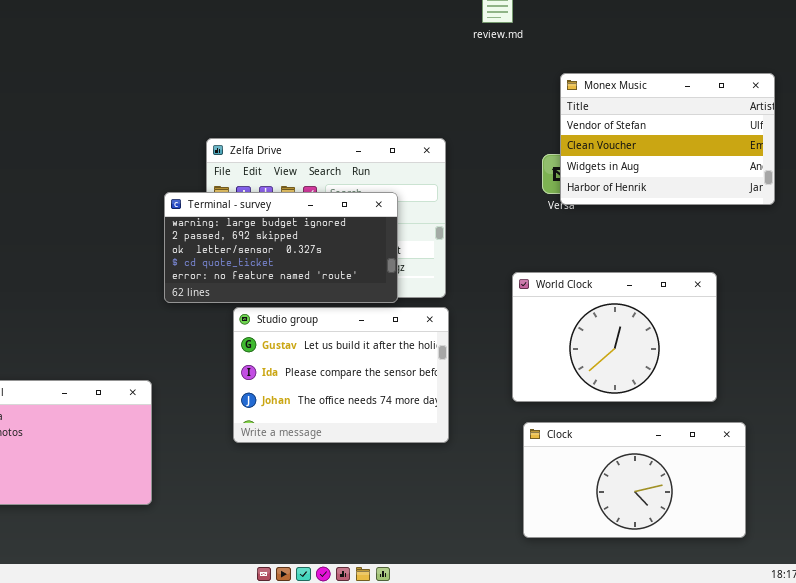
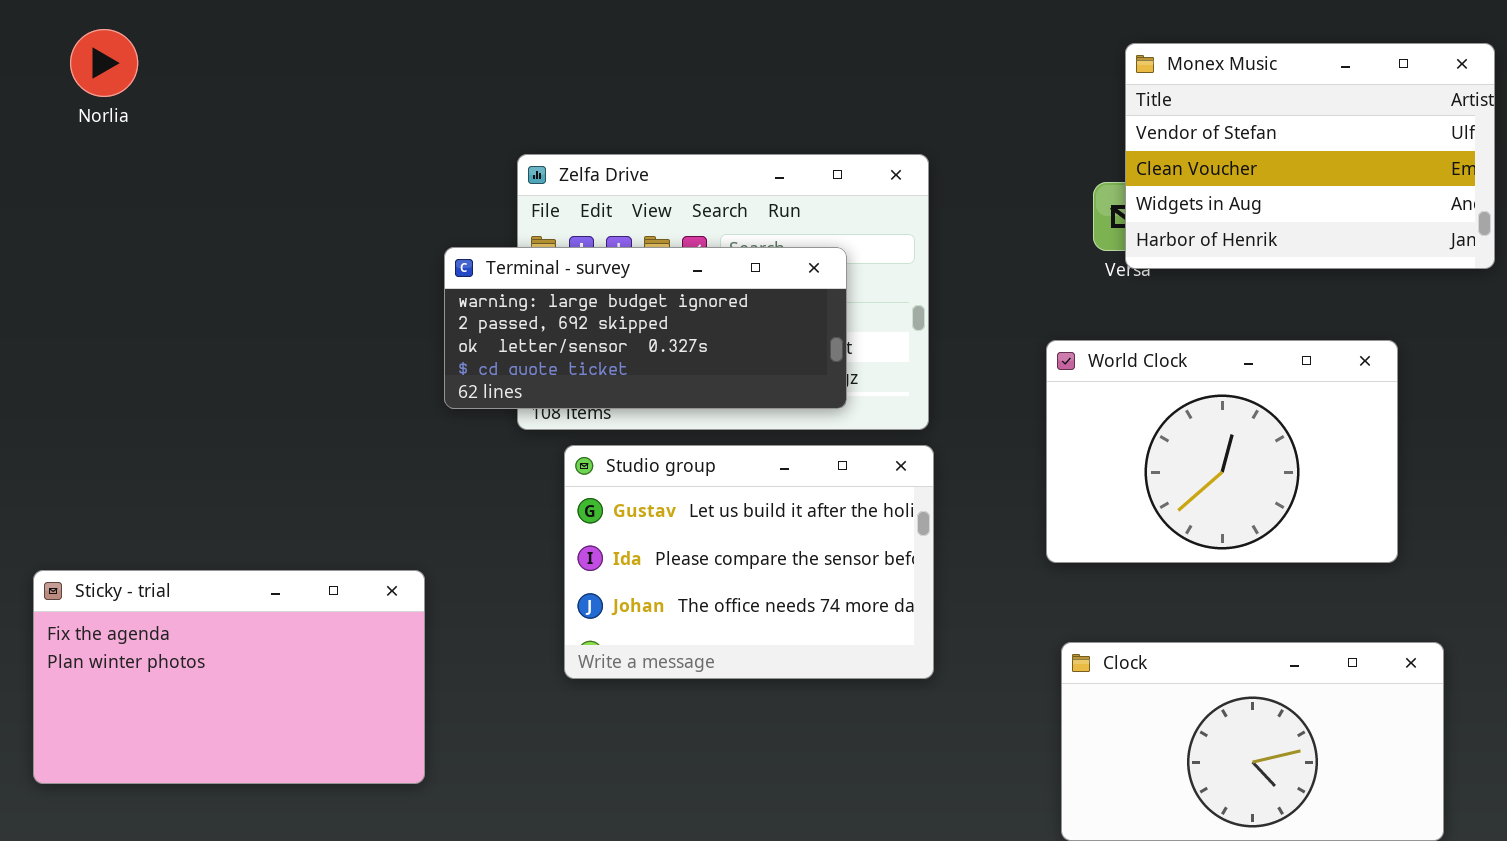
Terminal - survey: [164,192,398,303] -> [444,247,847,409], resized
World Clock: [512,272,717,402] -> [1046,340,1398,563], moved

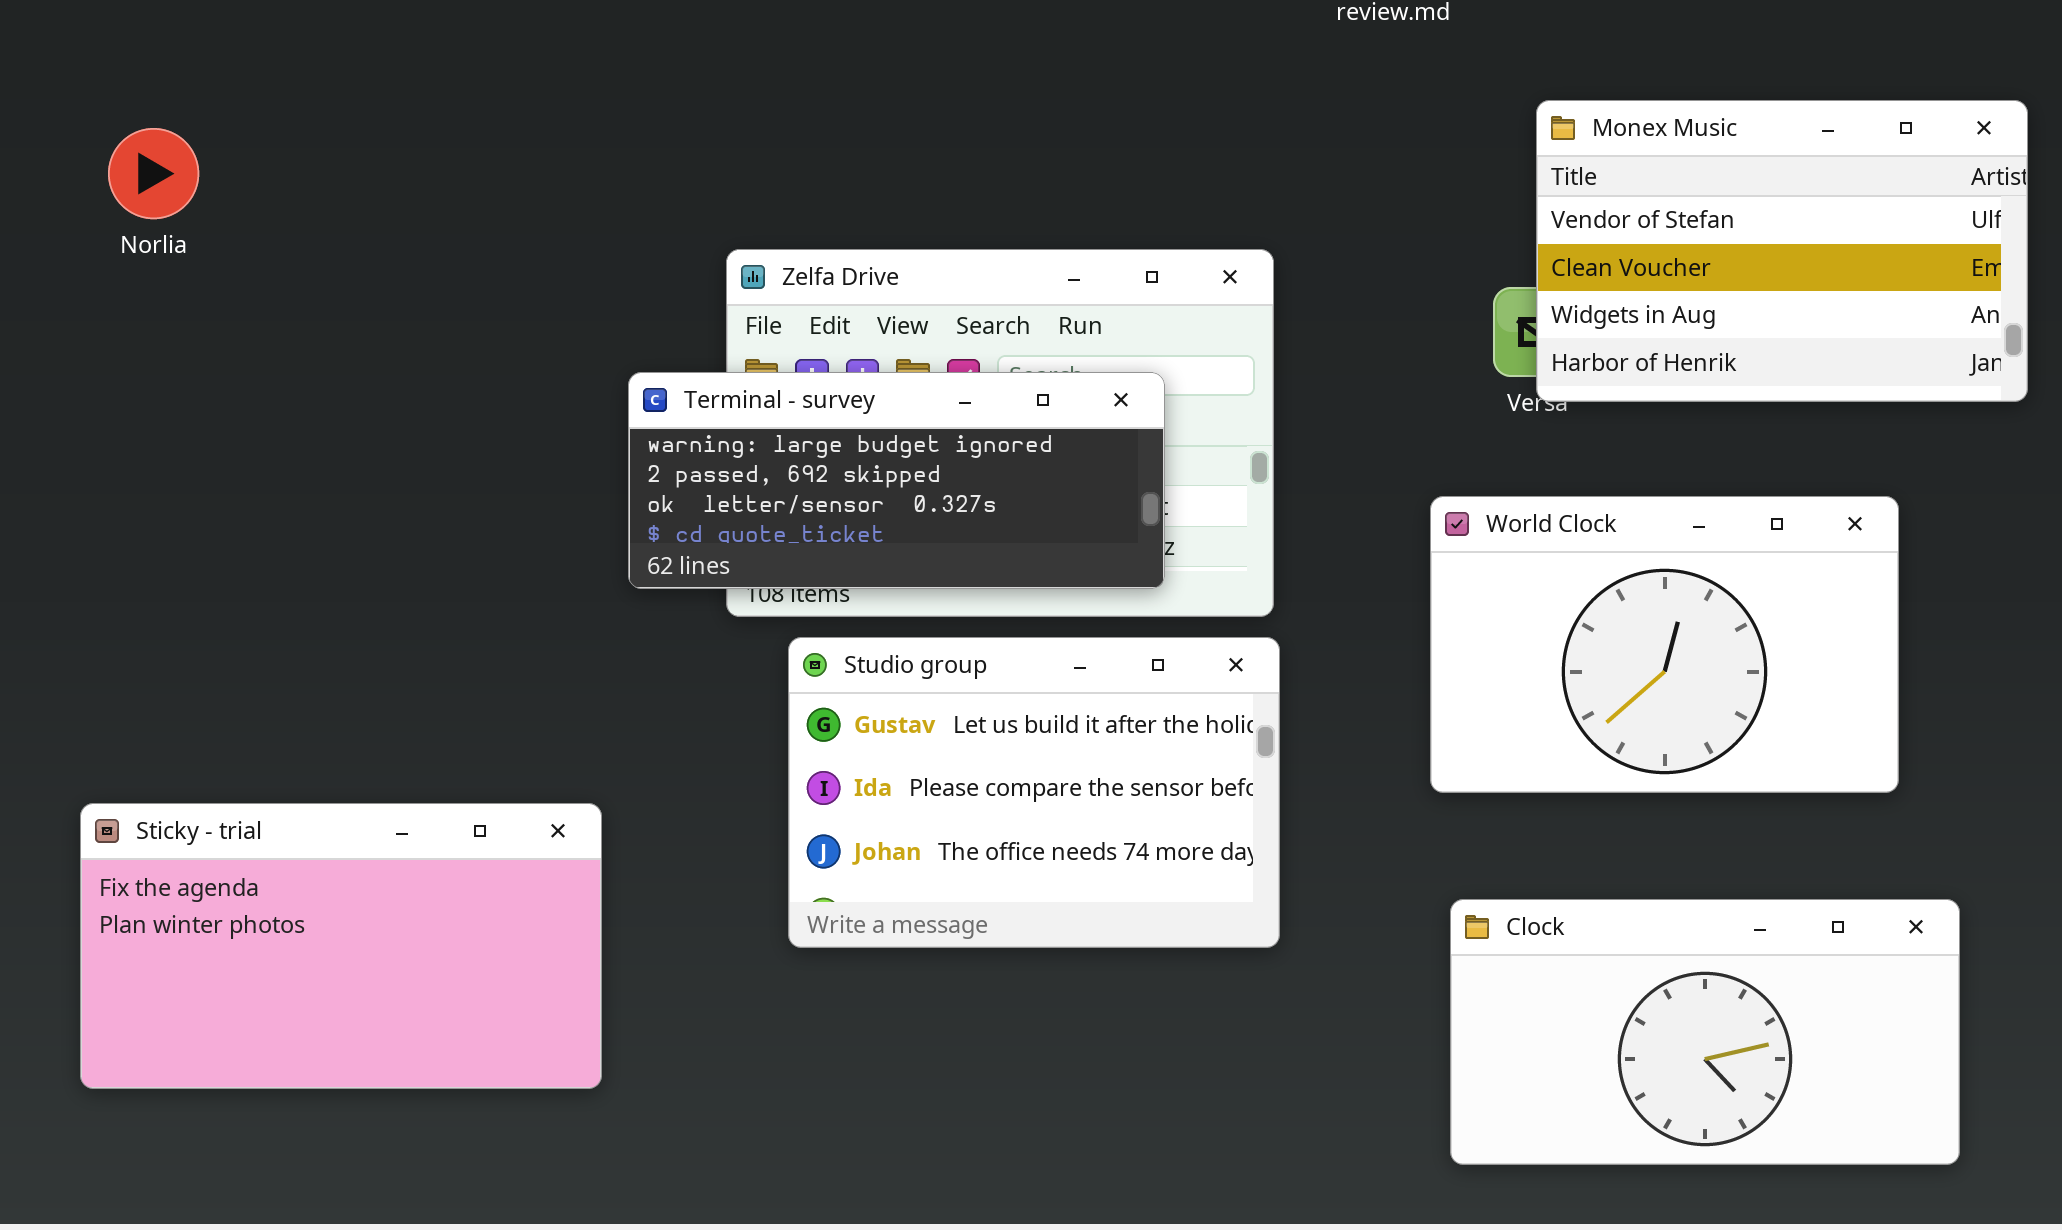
Norlia: [70,29,138,97] -> [108,128,199,219], moved

